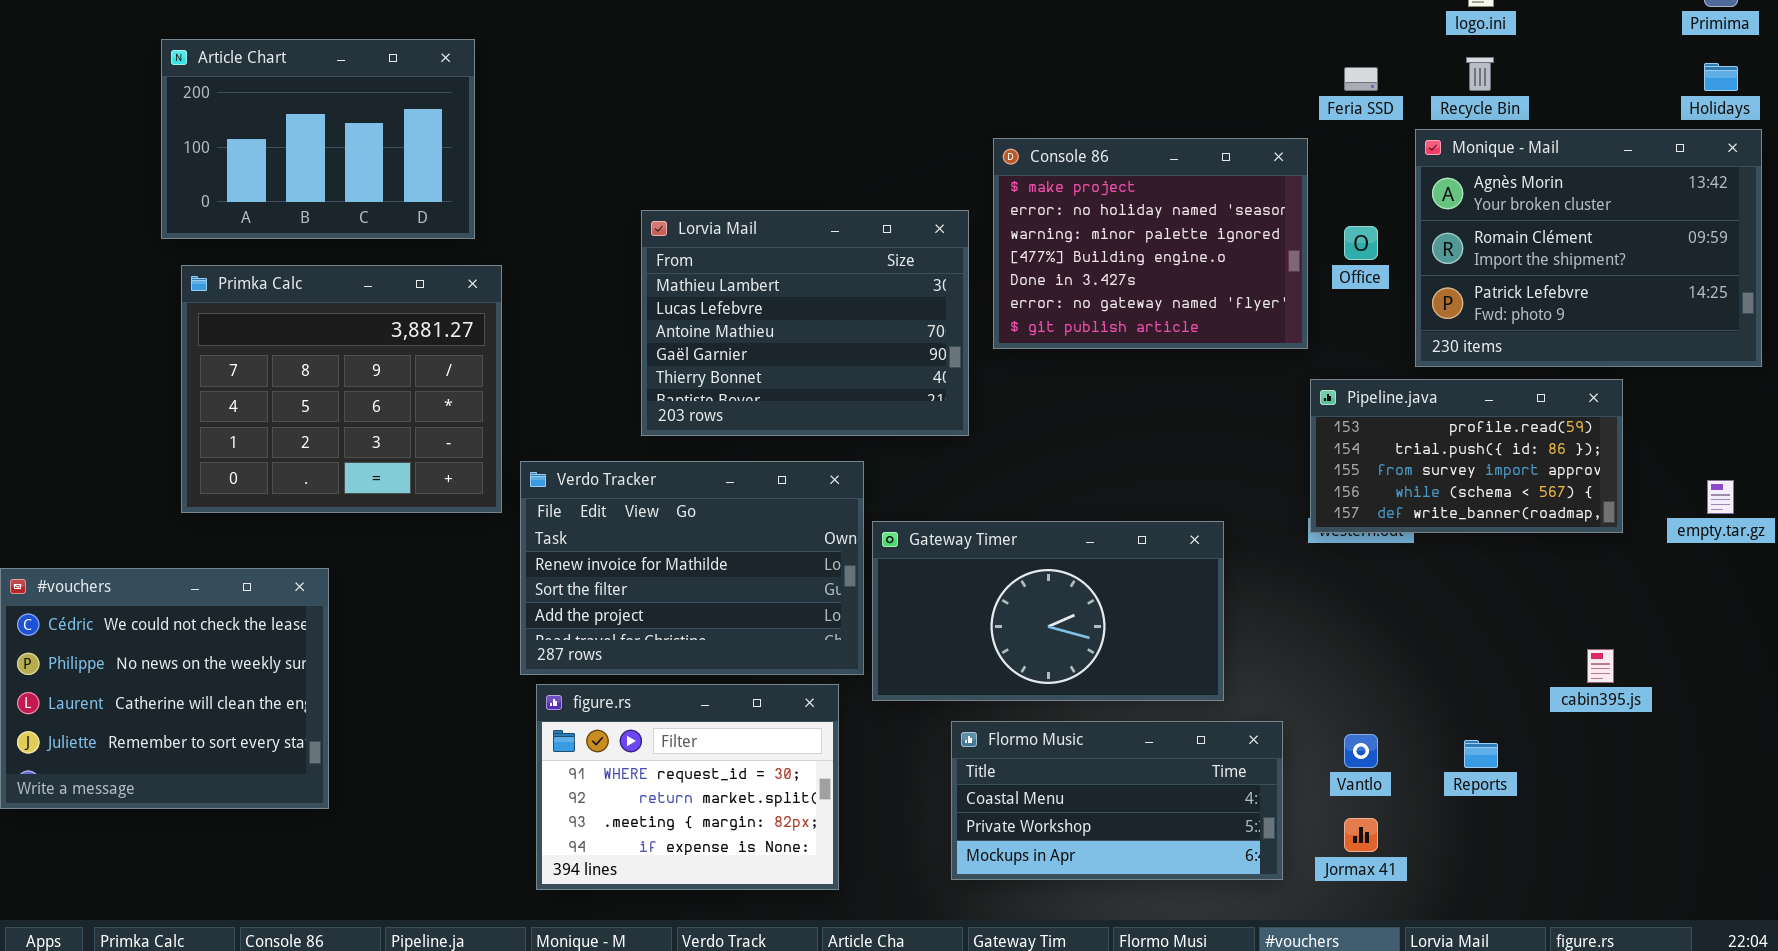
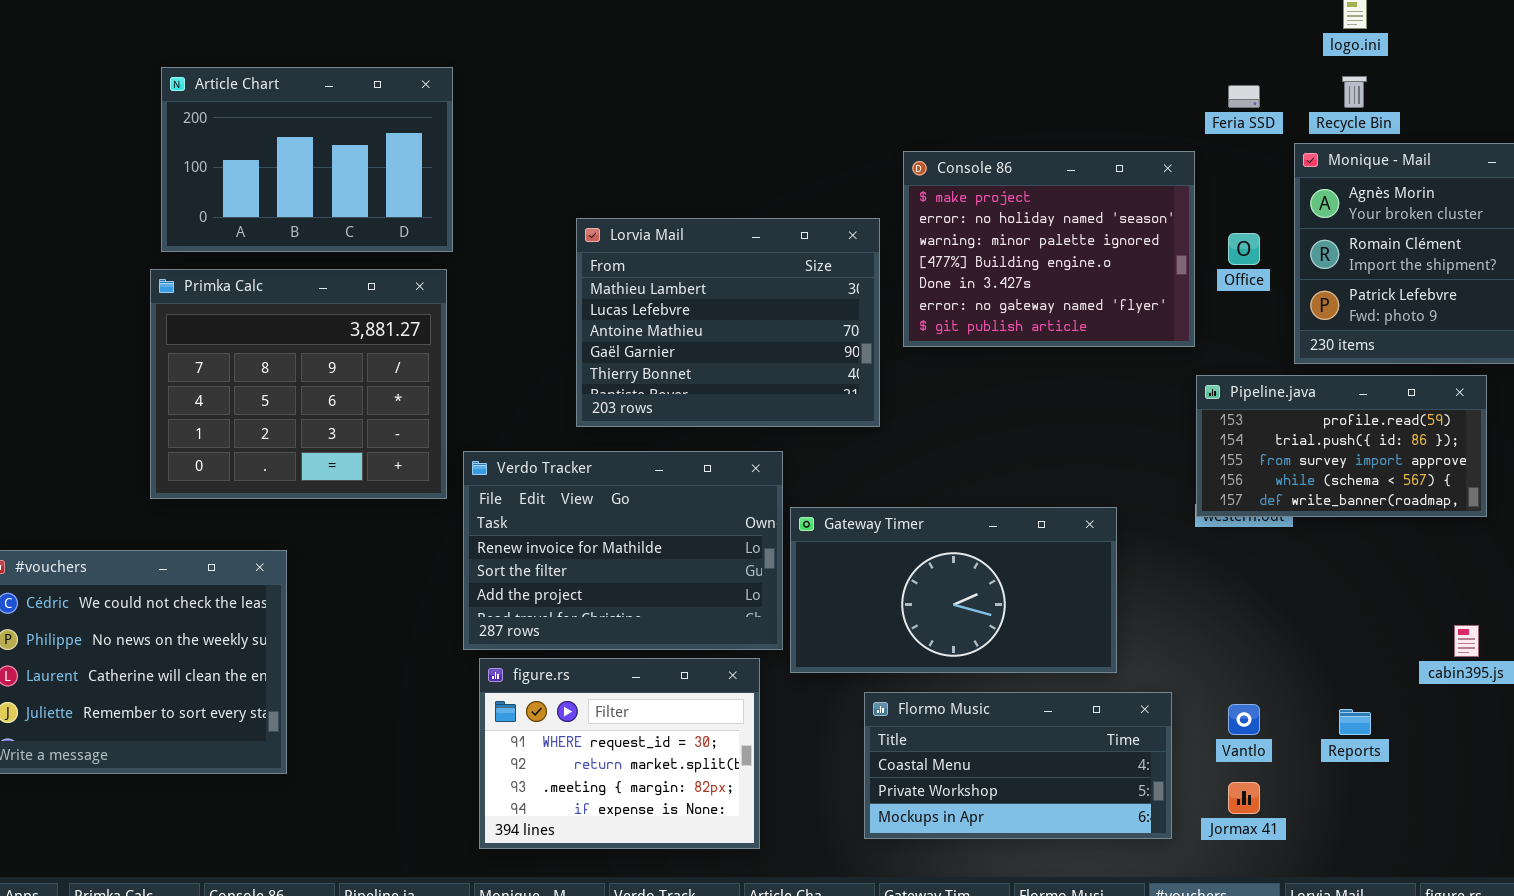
Article Chart: [161,39,475,239] -> [161,67,453,252], moved

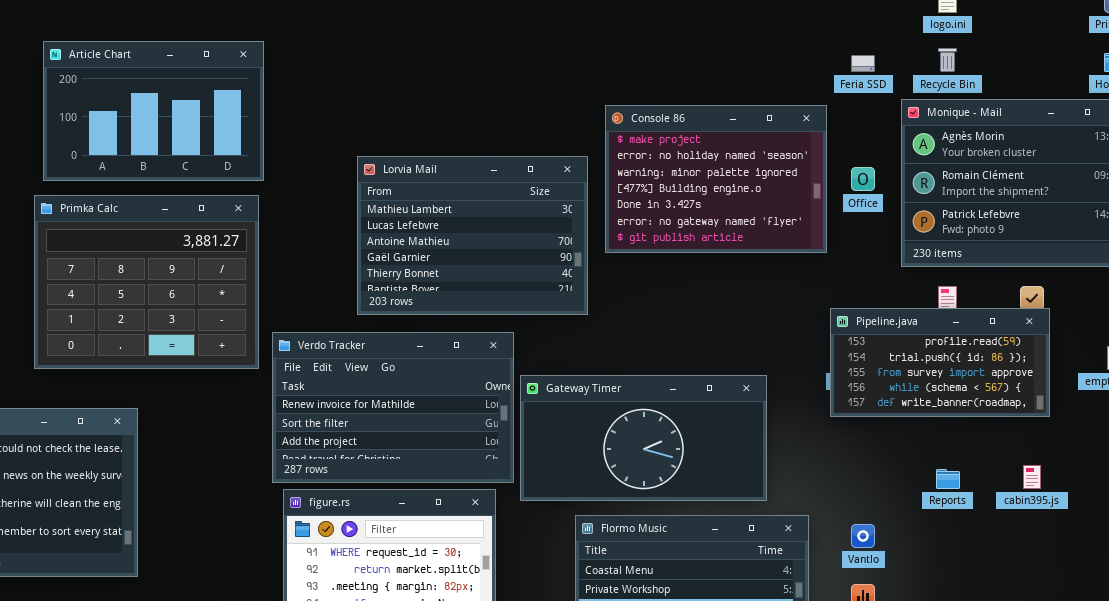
Pipeline.java: [1196,375,1487,517] -> [830,308,1050,417], moved
Reports: [1339,709,1371,735] -> [936,469,960,489], moved

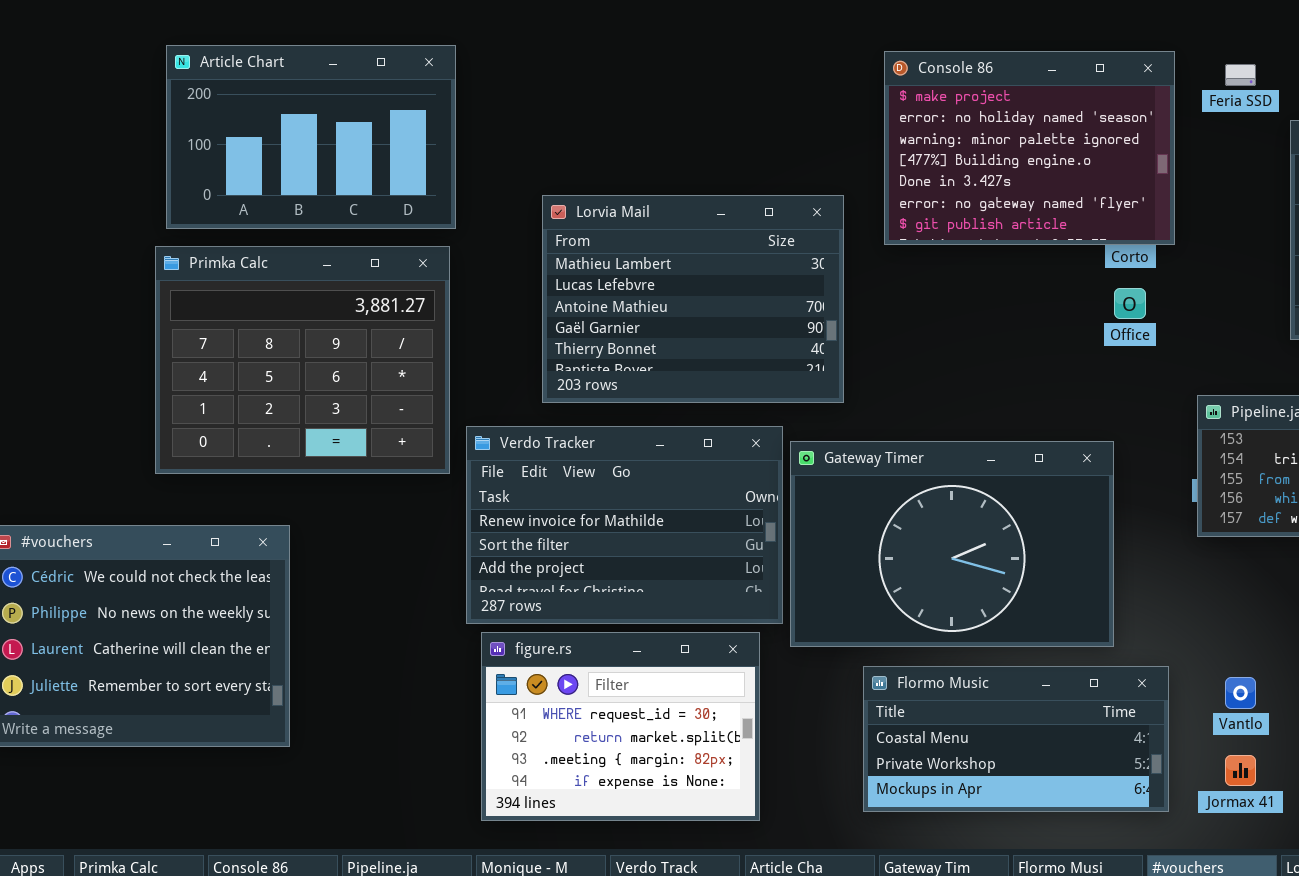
Console 86: [605,105,827,253] -> [884,51,1175,245], moved
Lorvia Mail: [357,156,588,315] -> [542,195,844,403], moved
Office: [851,167,875,191] -> [1114,288,1146,319], moved
Gateway Timer: [520,375,767,501] -> [790,441,1114,647], resized

